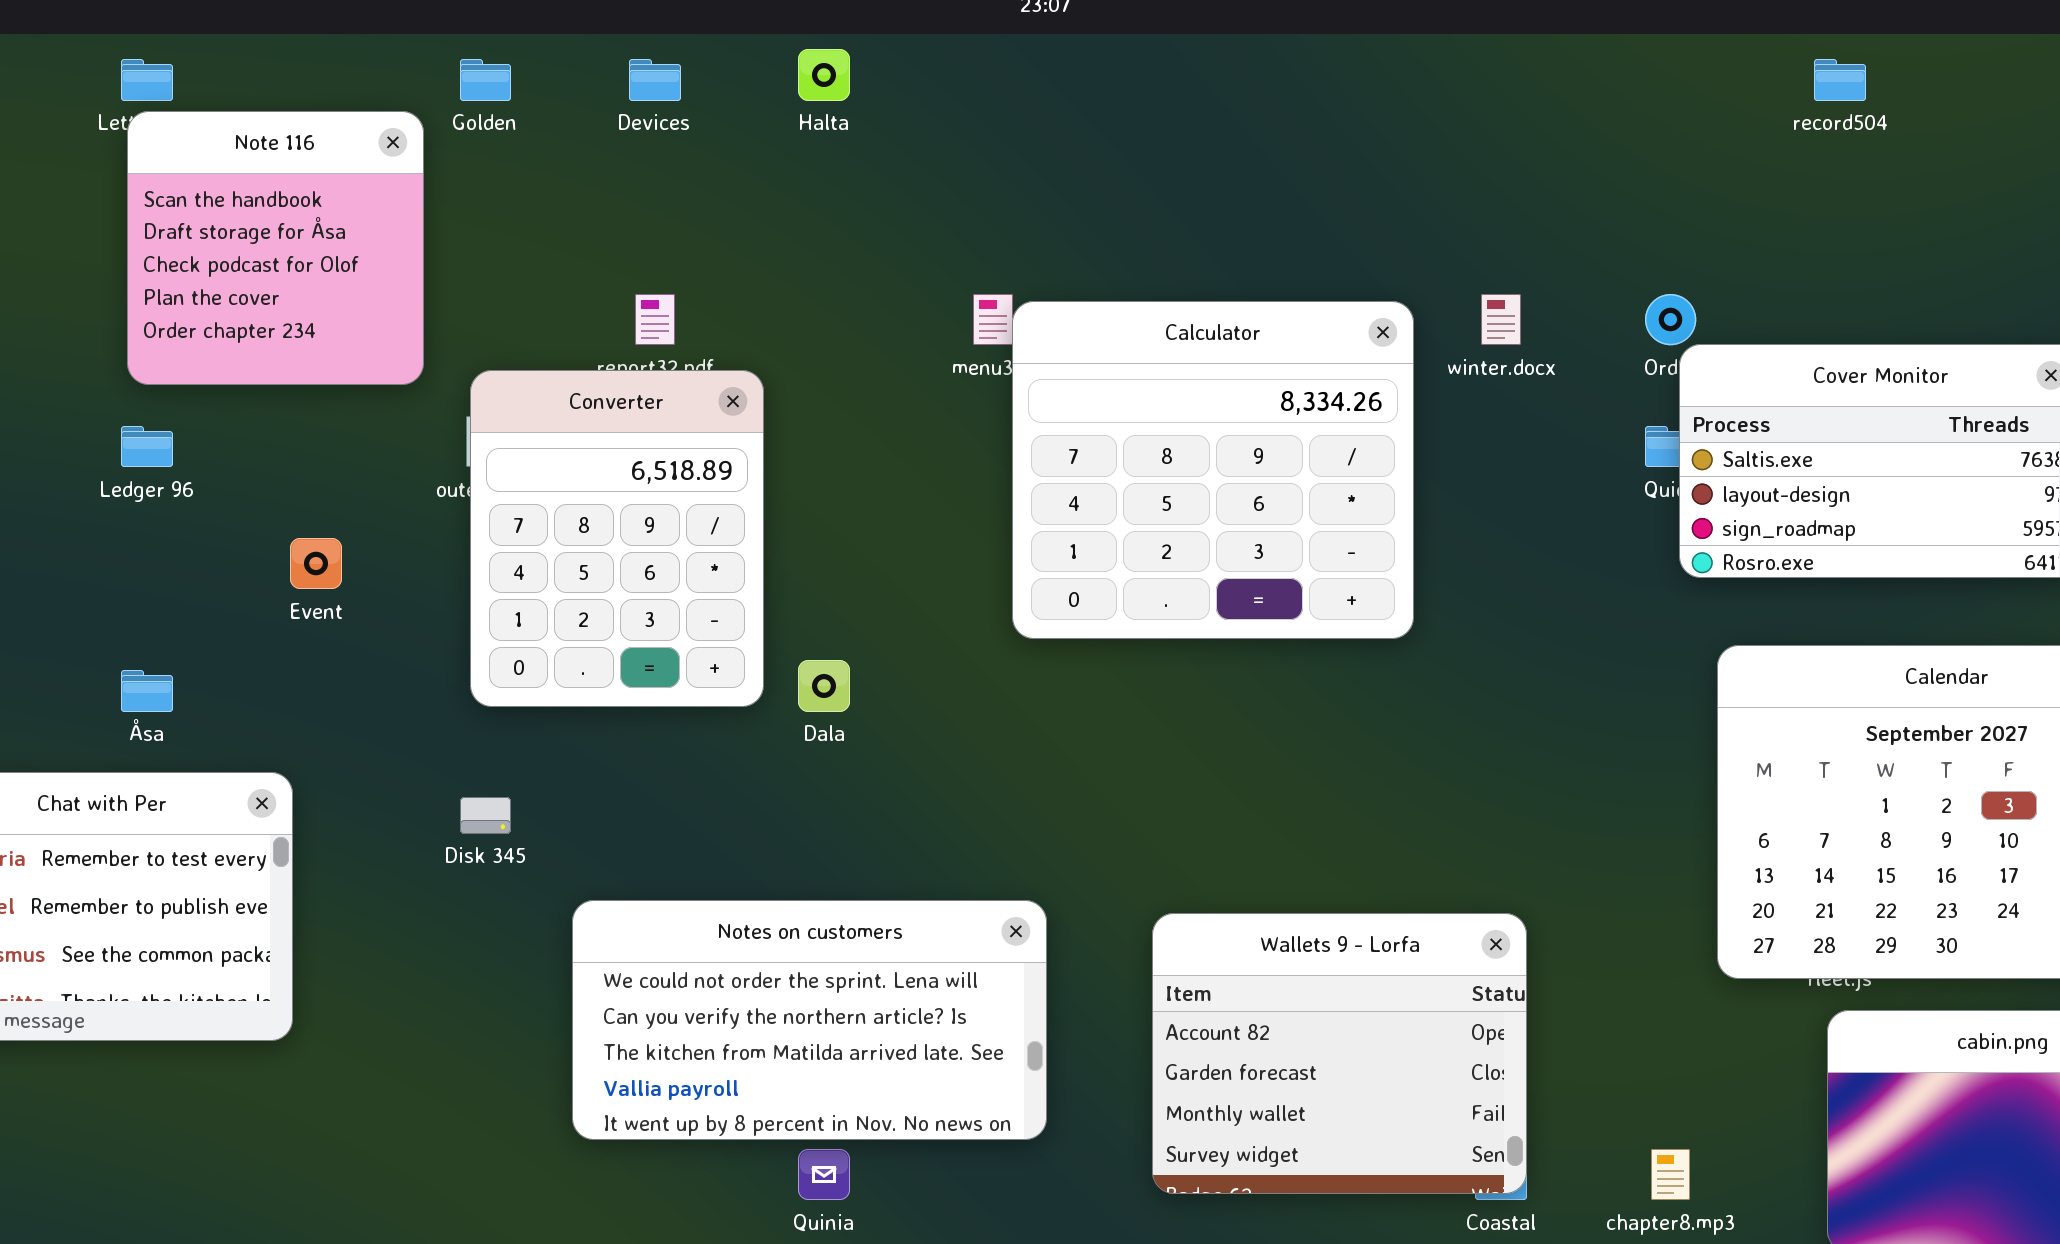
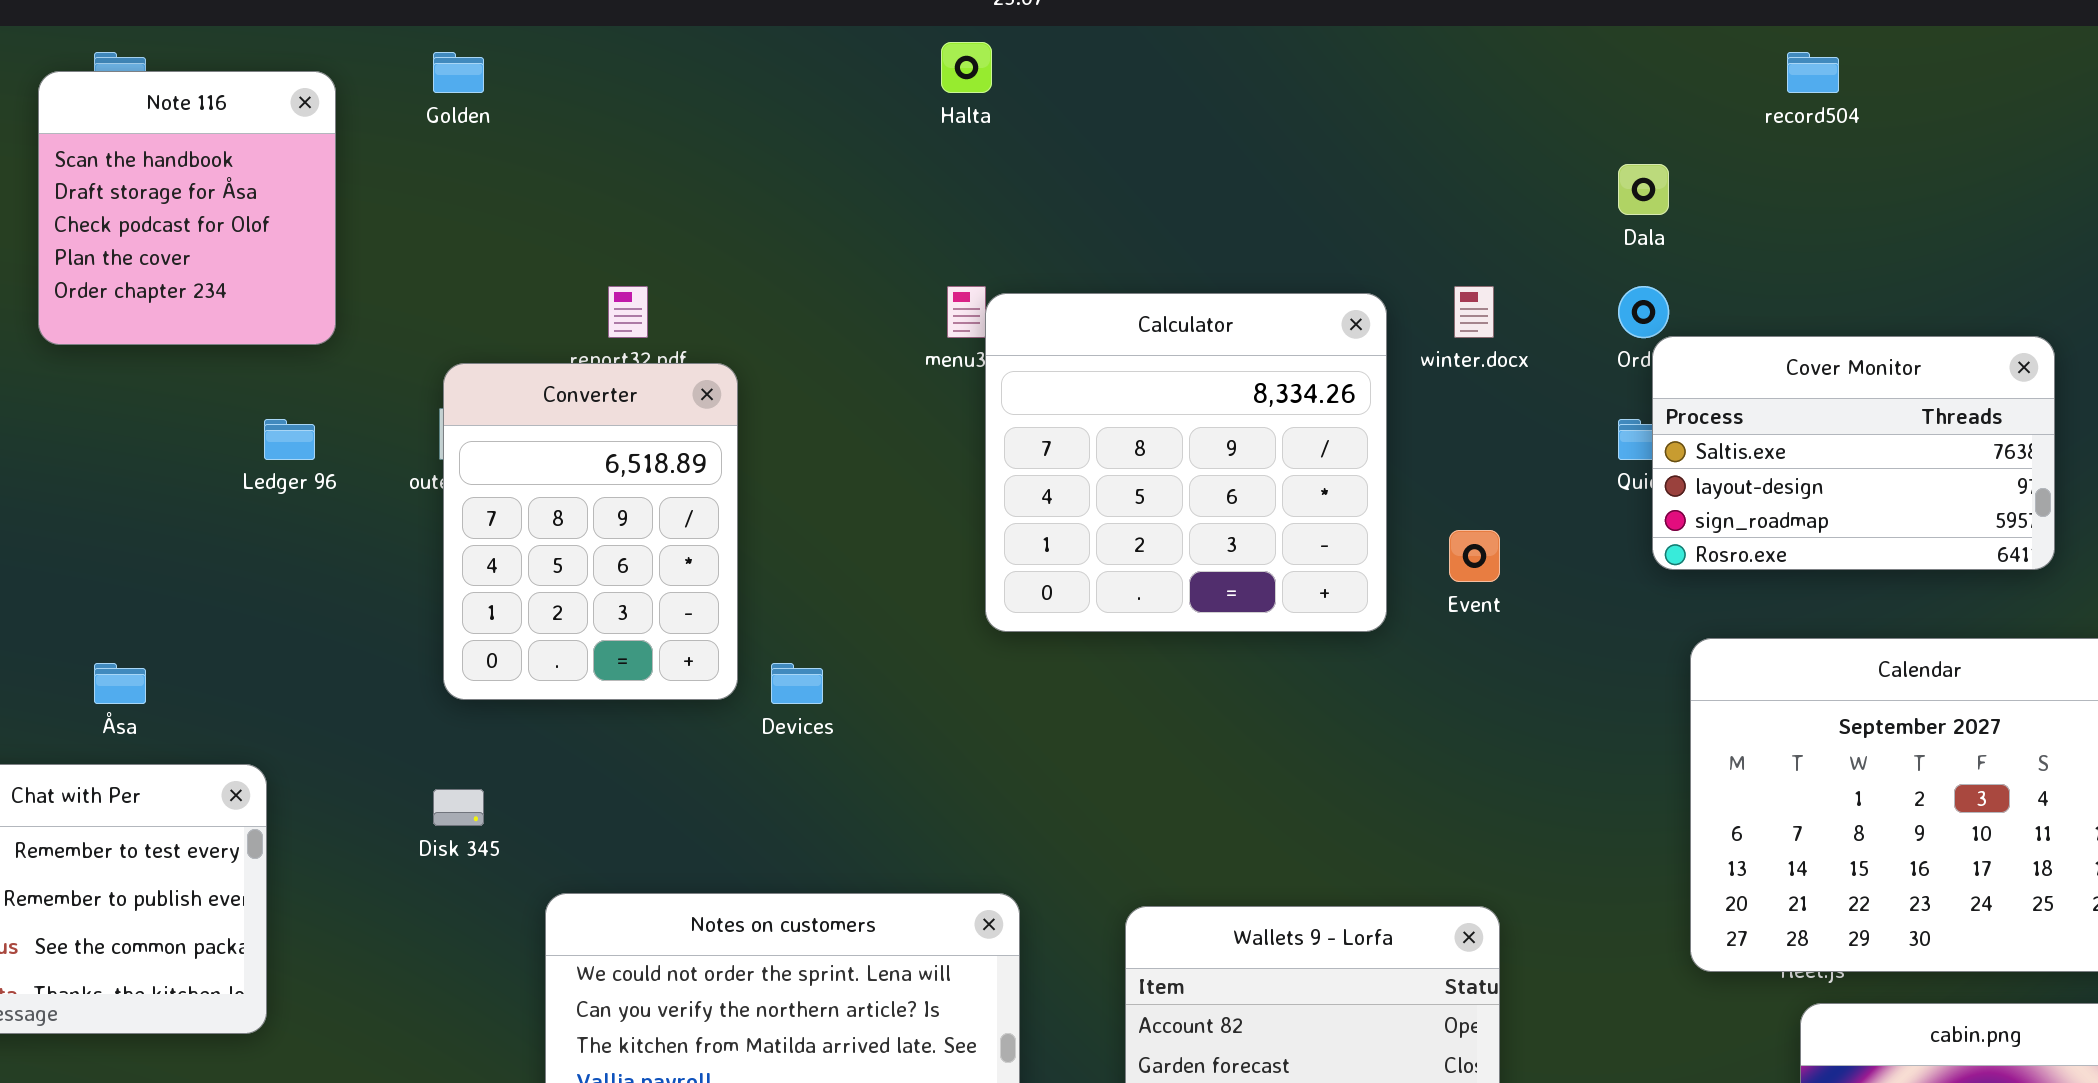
Halta: [798,49,850,101] -> [941,42,992,93], moved
Devices: [629,59,681,101] -> [771,663,823,704], moved
Note 116: [127,111,424,385] -> [38,71,336,345], moved
Ledger 96: [121,426,173,467] -> [264,419,315,460], moved
Event: [290,538,342,589] -> [1449,530,1500,582], moved
Dala: [798,660,850,712] -> [1618,164,1669,215], moved

